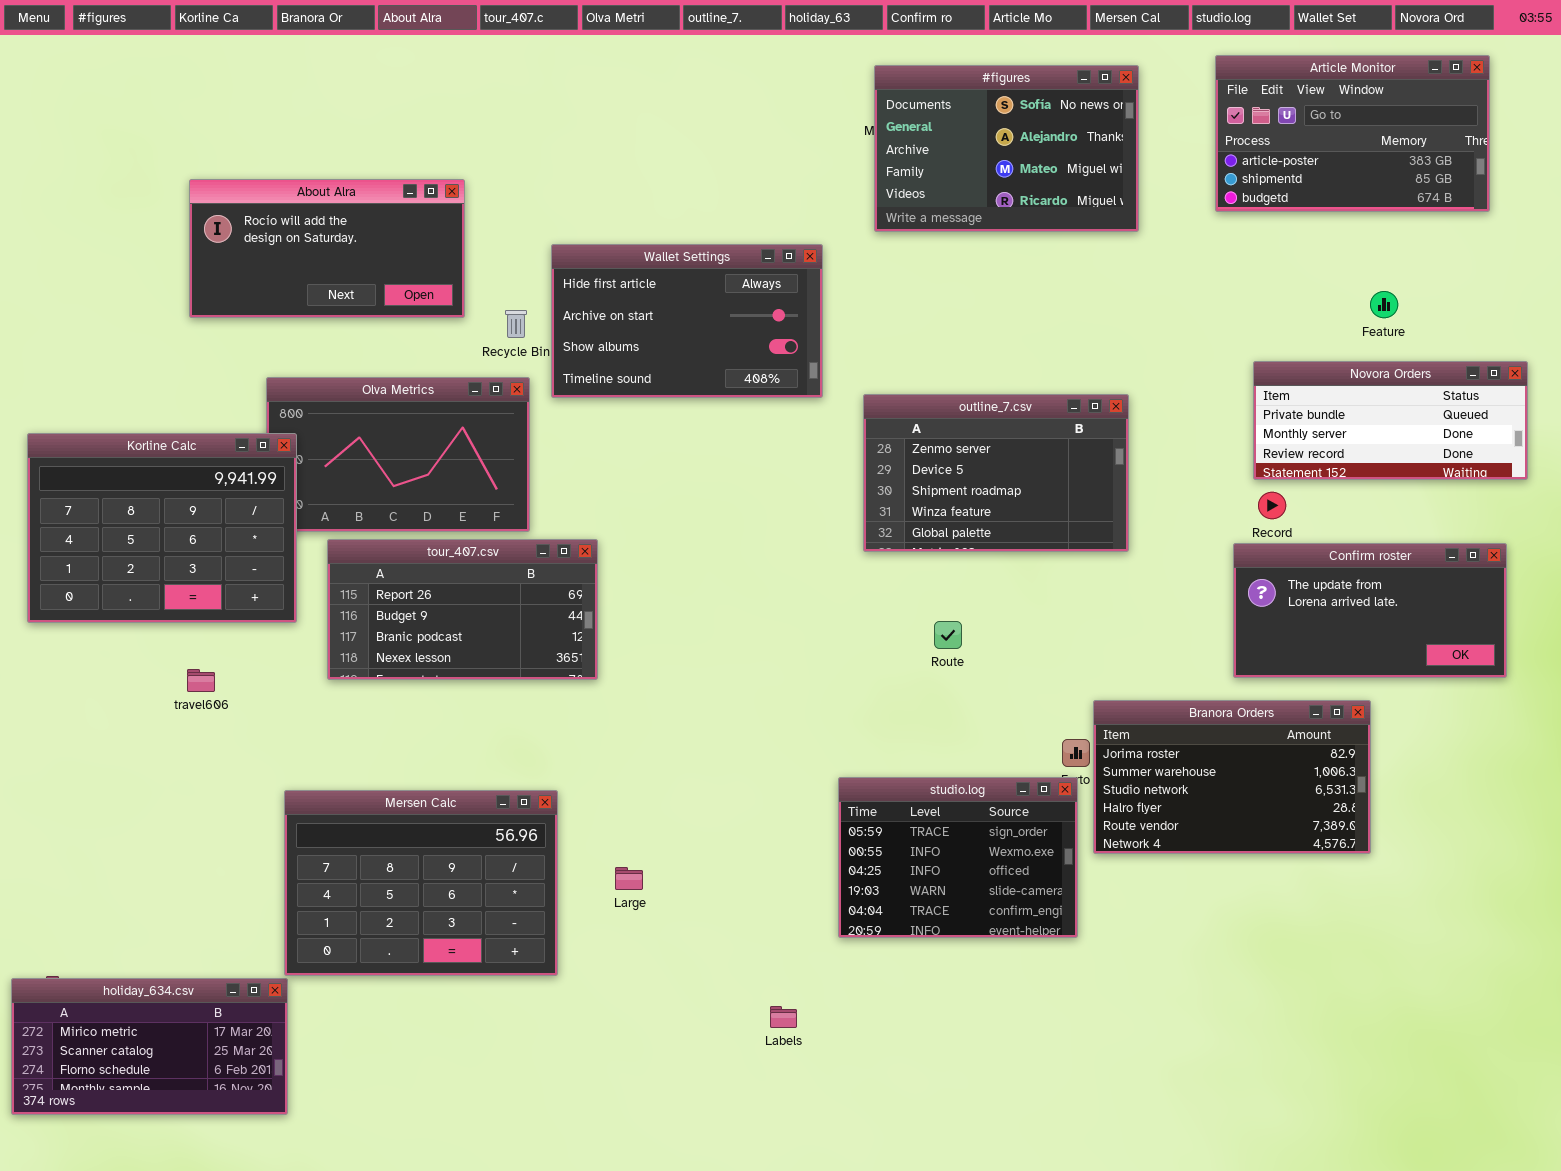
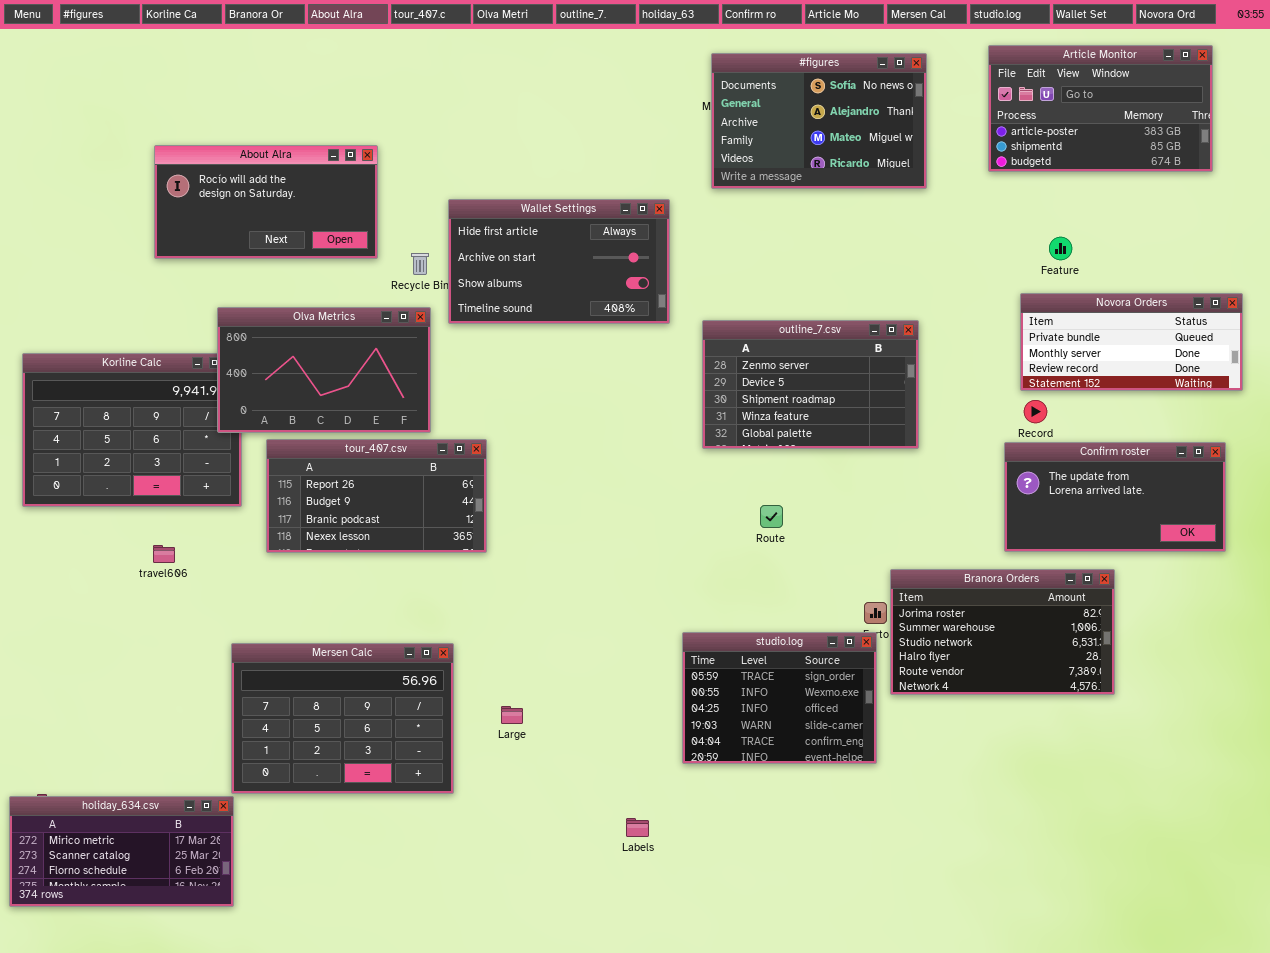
Feature: [1370,291,1398,318] -> [1049,237,1072,260], moved
Olva Metrics: [266,377,530,532] -> [217,307,431,433], raised

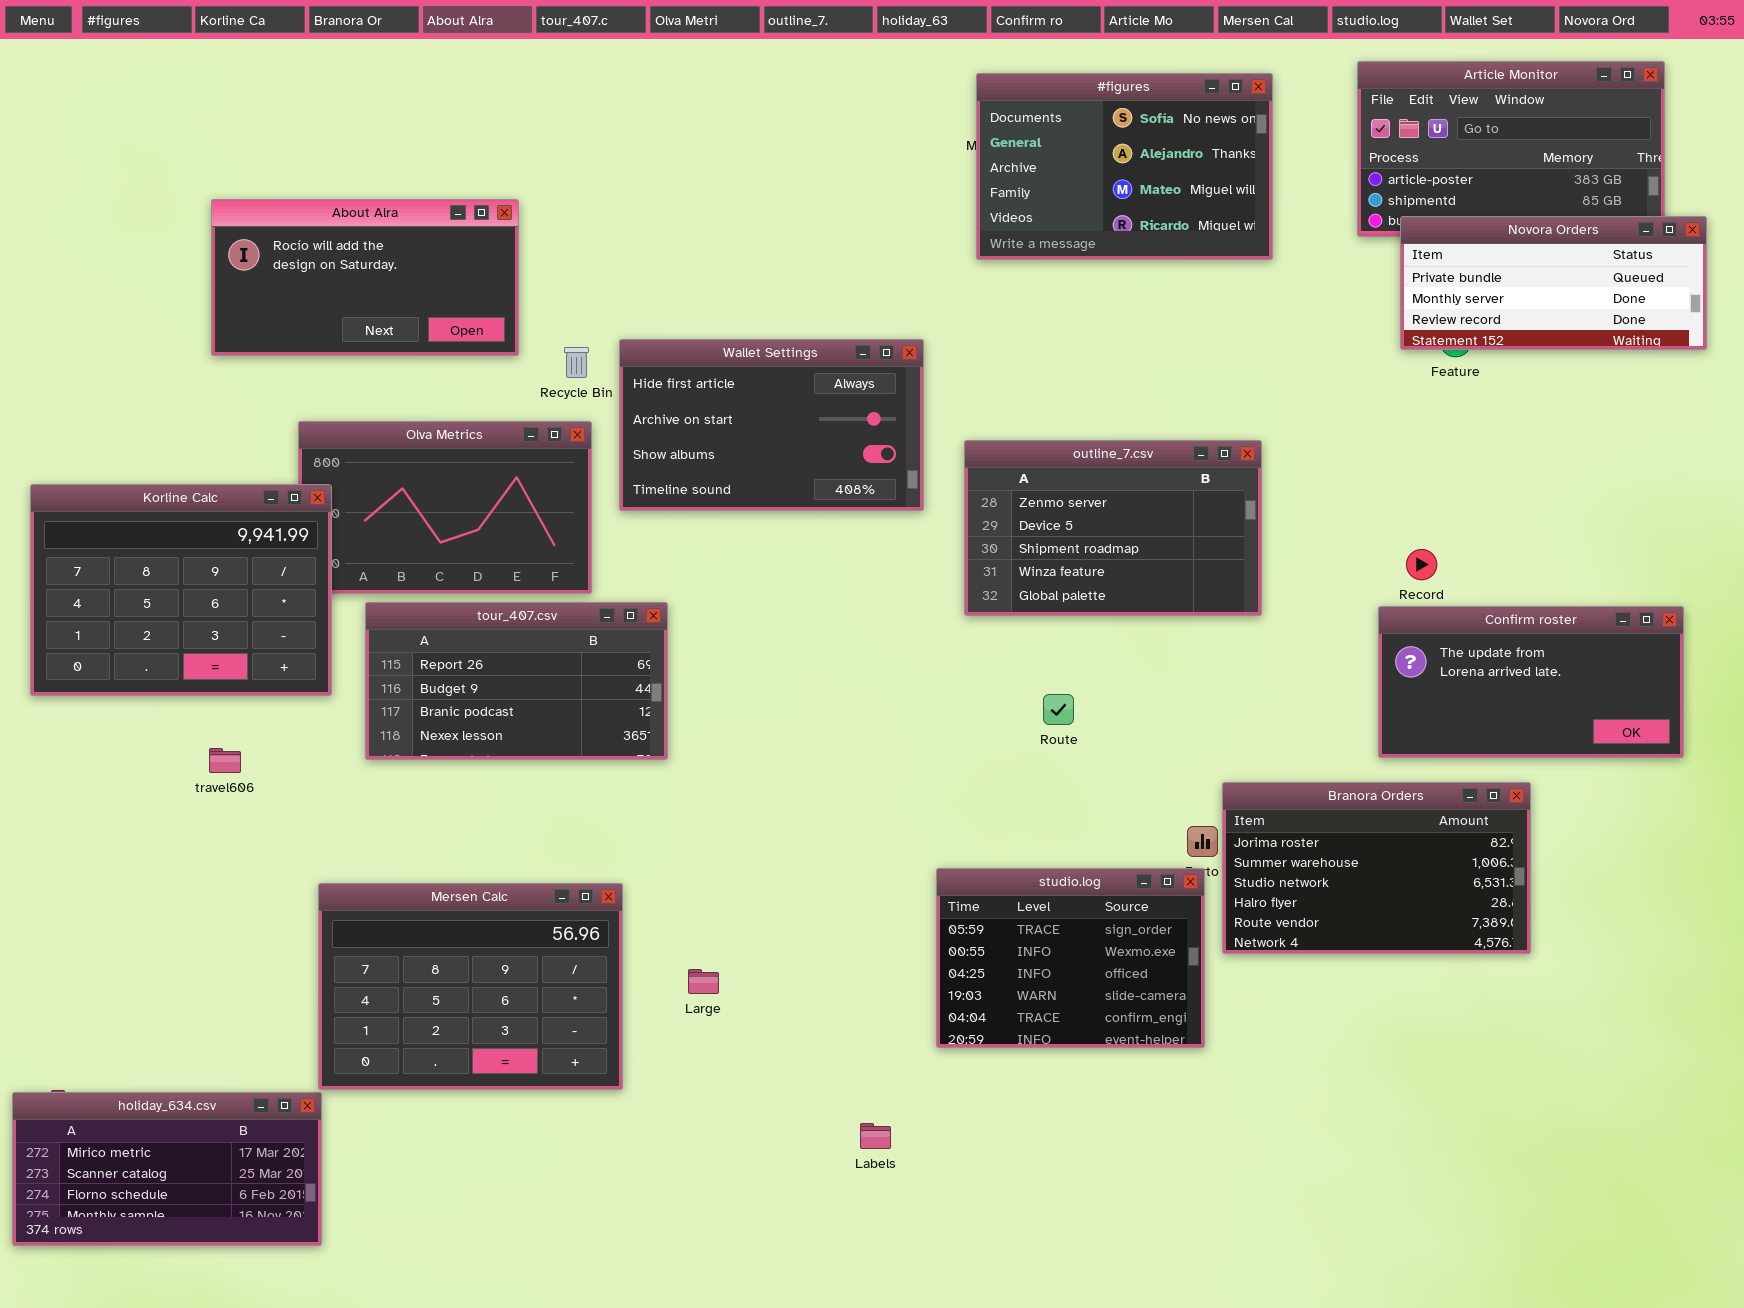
Wallet Settings: [448,199,670,324] -> [619,339,924,511], moved
Novora Orders: [1020,293,1243,391] -> [1400,216,1707,350], moved
Korline Calc: [22,353,242,507] -> [30,484,332,696], raised

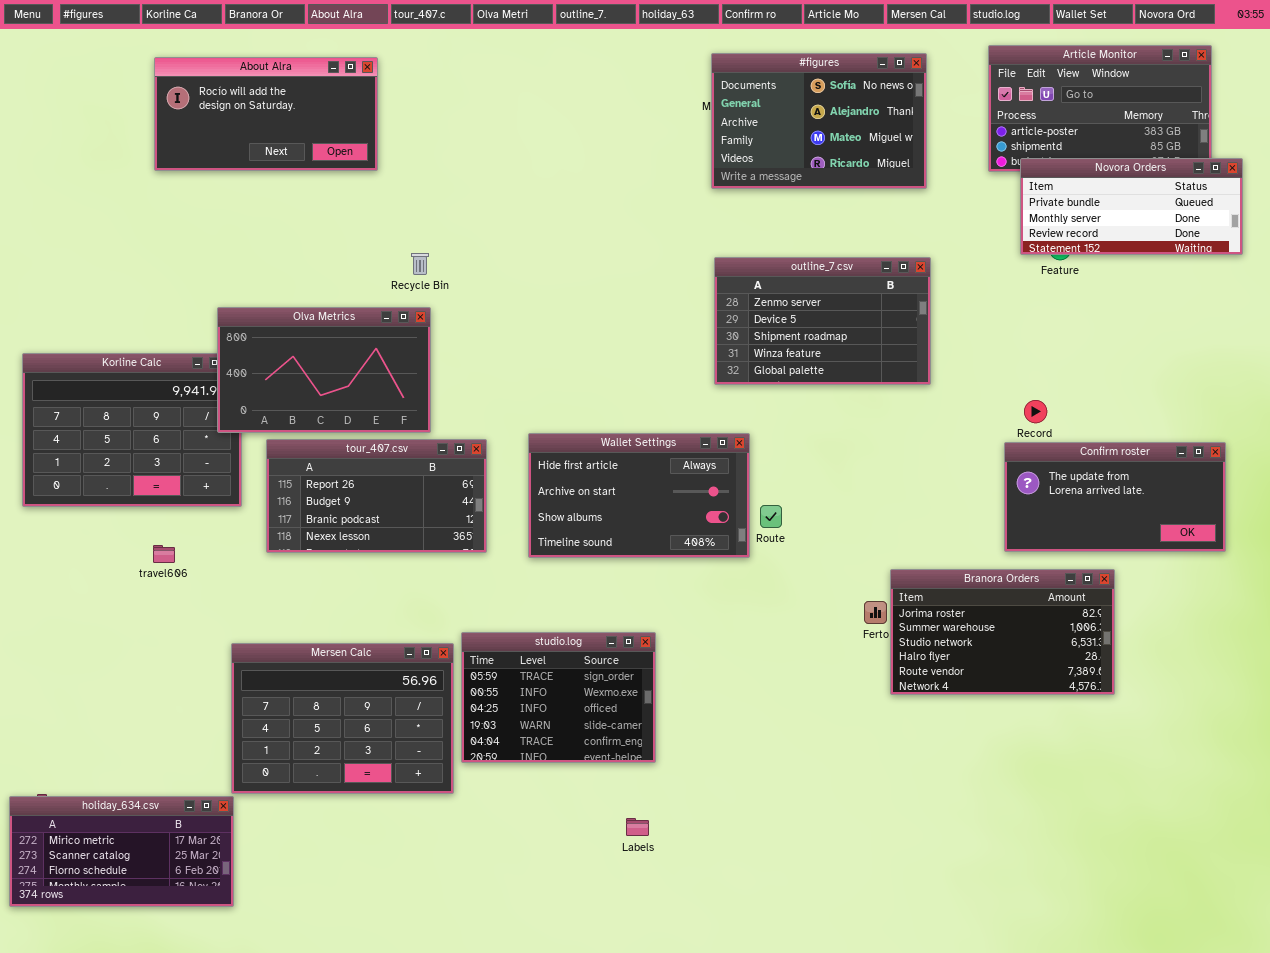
About Alra: [211,199,519,356] -> [154,57,378,171], moved
Wallet Settings: [619,339,924,511] -> [528,433,750,558], moved
Olva Metrics: [298,421,592,594] -> [217,307,431,433], raised
outline_7.csv: [964,440,1262,616] -> [714,257,931,385], moved
studio.log: [936,868,1205,1048] -> [461,632,656,763], moved

